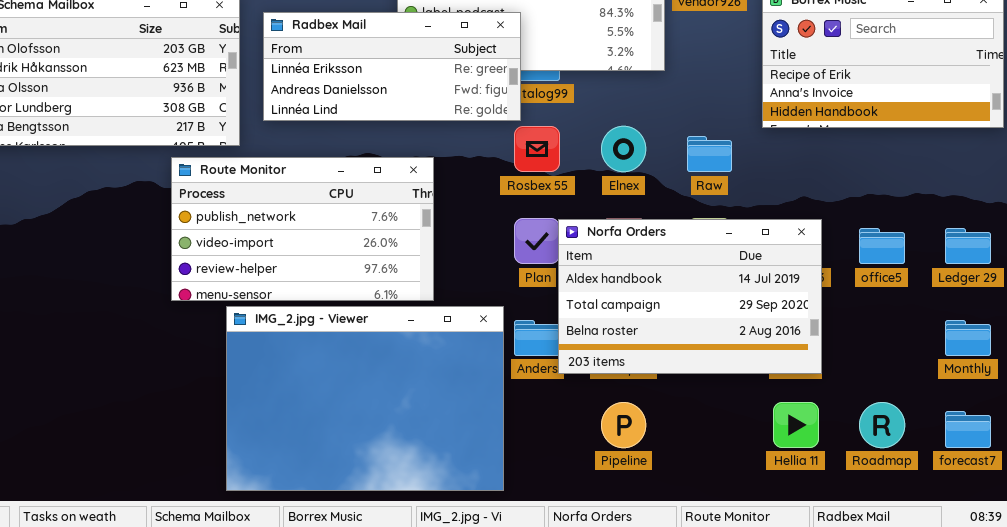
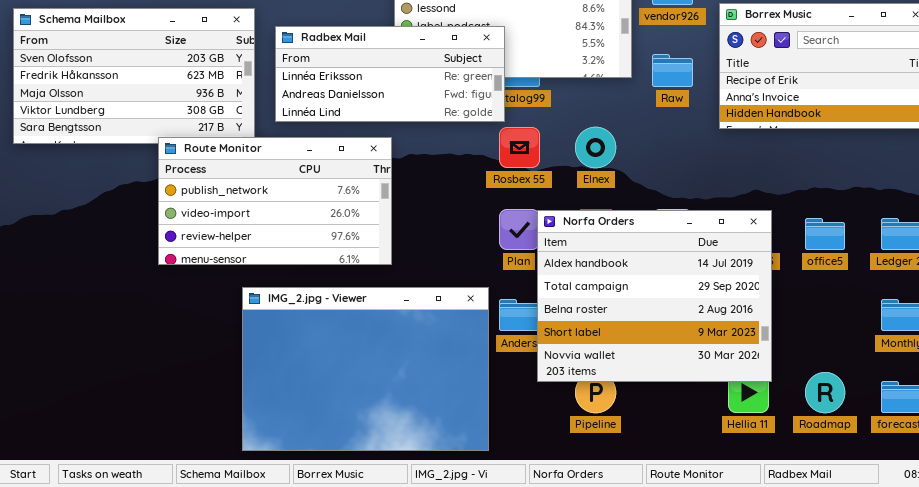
Raw: [687,136,732,172] -> [652,54,693,87], moved
Route Monitor: [171,157,434,301] -> [158,137,392,265], moved
Norfa Orders: [558,219,822,374] -> [537,210,772,382], resized

